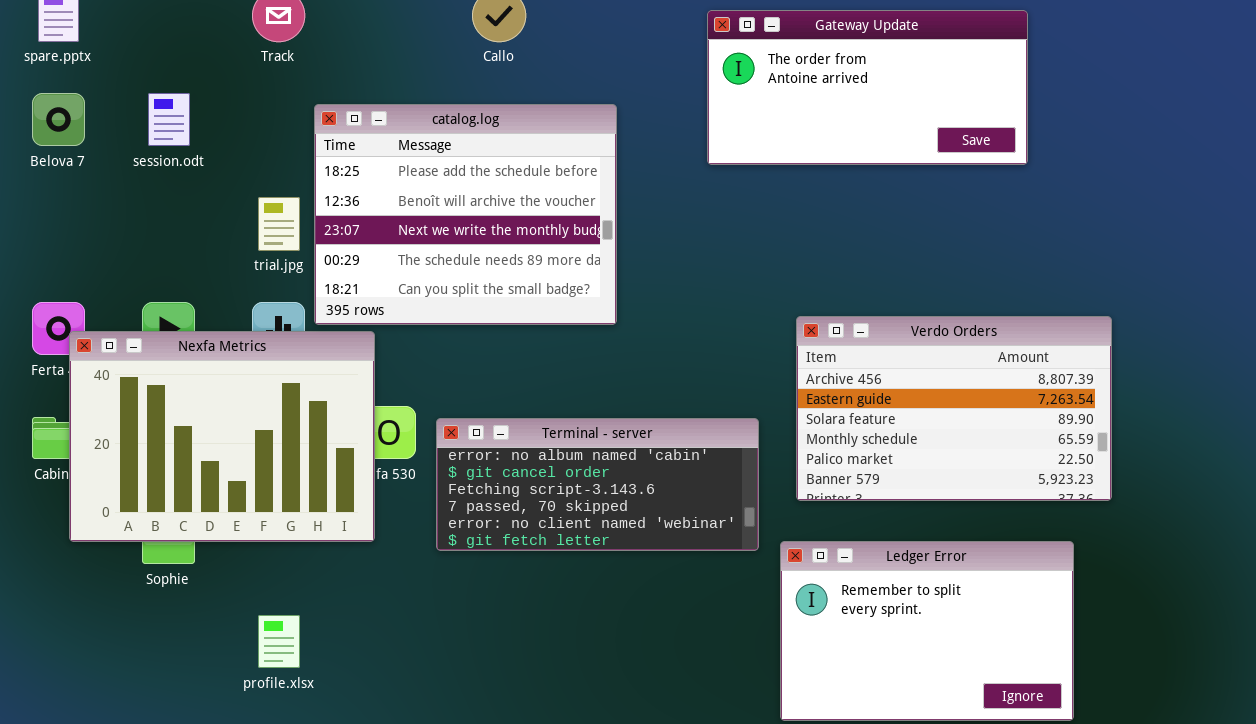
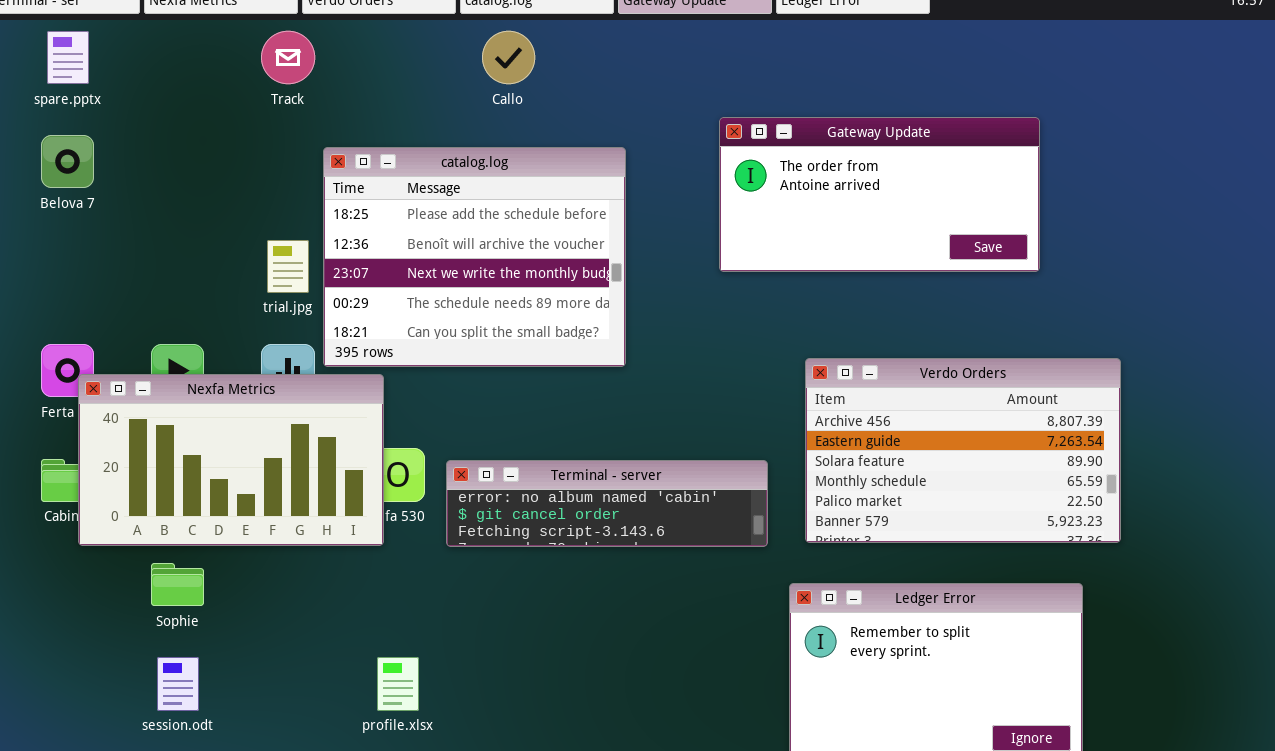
Gateway Update: [707,10,1028,165] -> [719,117,1040,272], moved
session.odt: [148,93,190,146] -> [157,657,199,711], moved
Nexfa Metrics: [69,331,375,542] -> [78,374,384,546], resized
Terminal - server: [436,418,759,551] -> [446,460,768,547], resized
profile.xlsx: [258,615,300,668] -> [377,657,419,711], moved

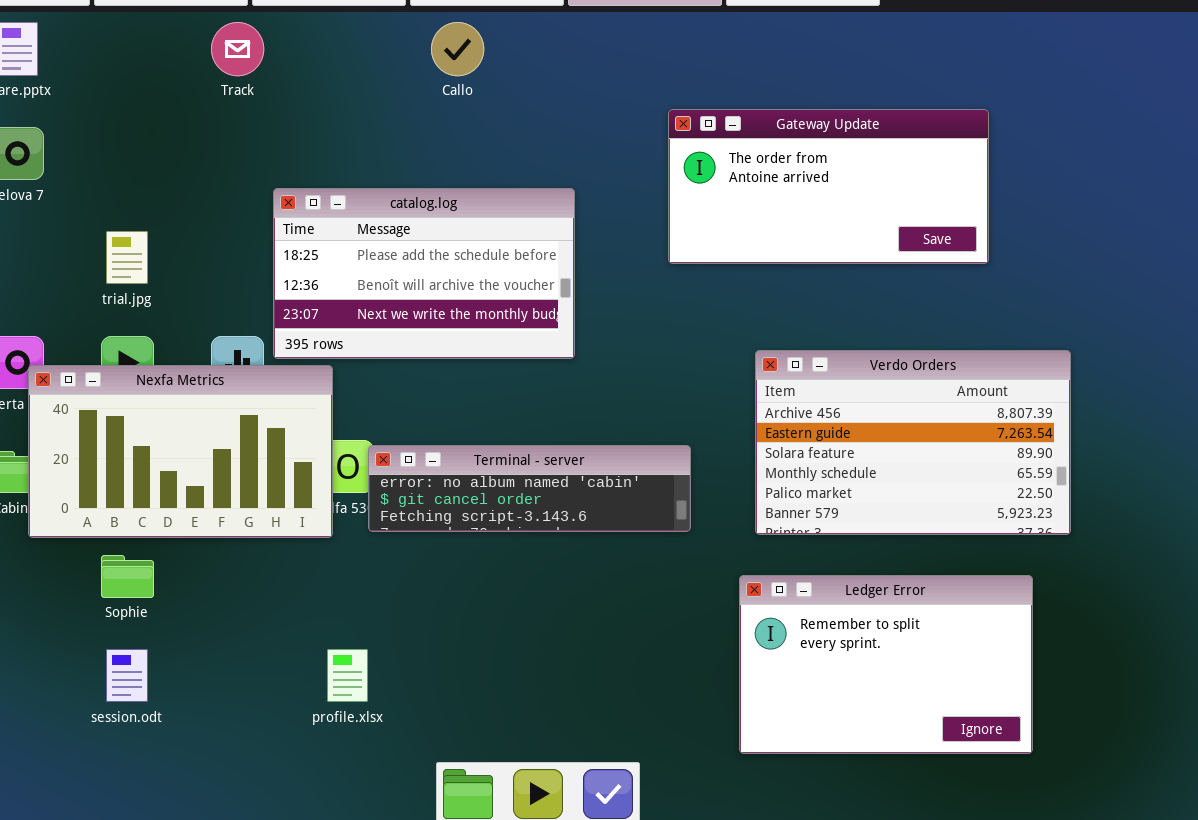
catalog.log: [323,147,626,367] -> [273,188,575,359], resized
trial.jpg: [267,240,309,293] -> [106,231,148,284], moved
Terminal - server: [446,460,768,547] -> [368,445,691,532], moved

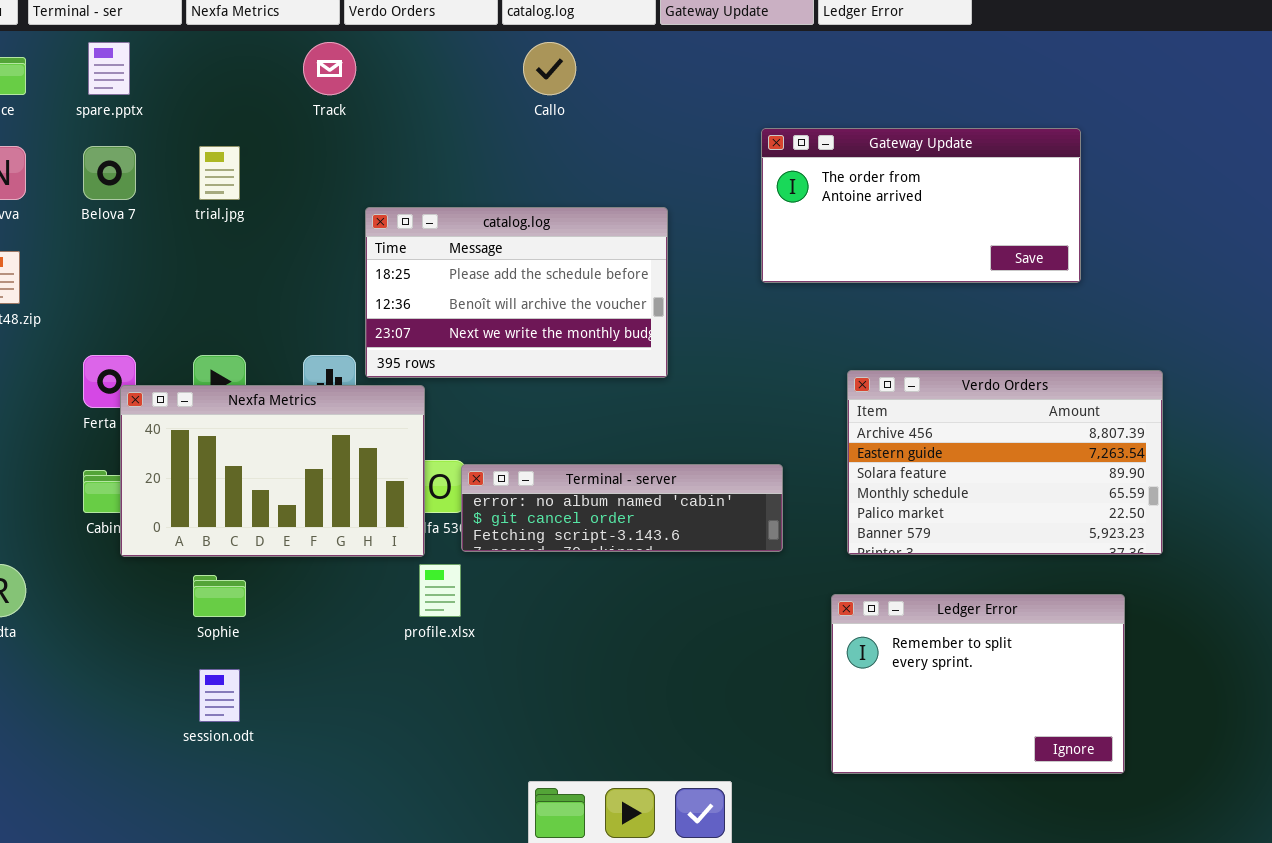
trial.jpg: [106,231,148,284] -> [199,146,240,200], moved
profile.xlsx: [327,649,368,702] -> [419,564,461,617], moved

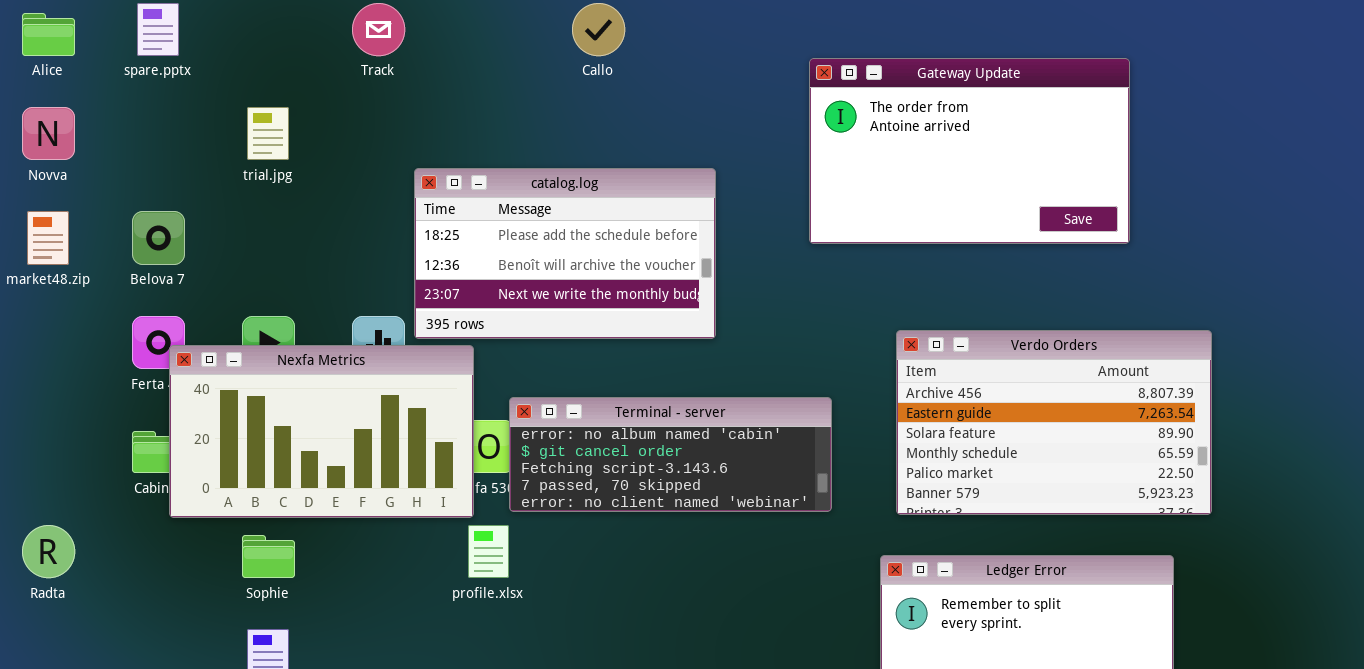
Gateway Update: [761,128,1081,283] -> [809,58,1130,244], resized
Belova 7: [83,146,136,200] -> [132,211,185,265], moved
Terminal - server: [461,464,783,552] -> [509,397,832,512], resized

